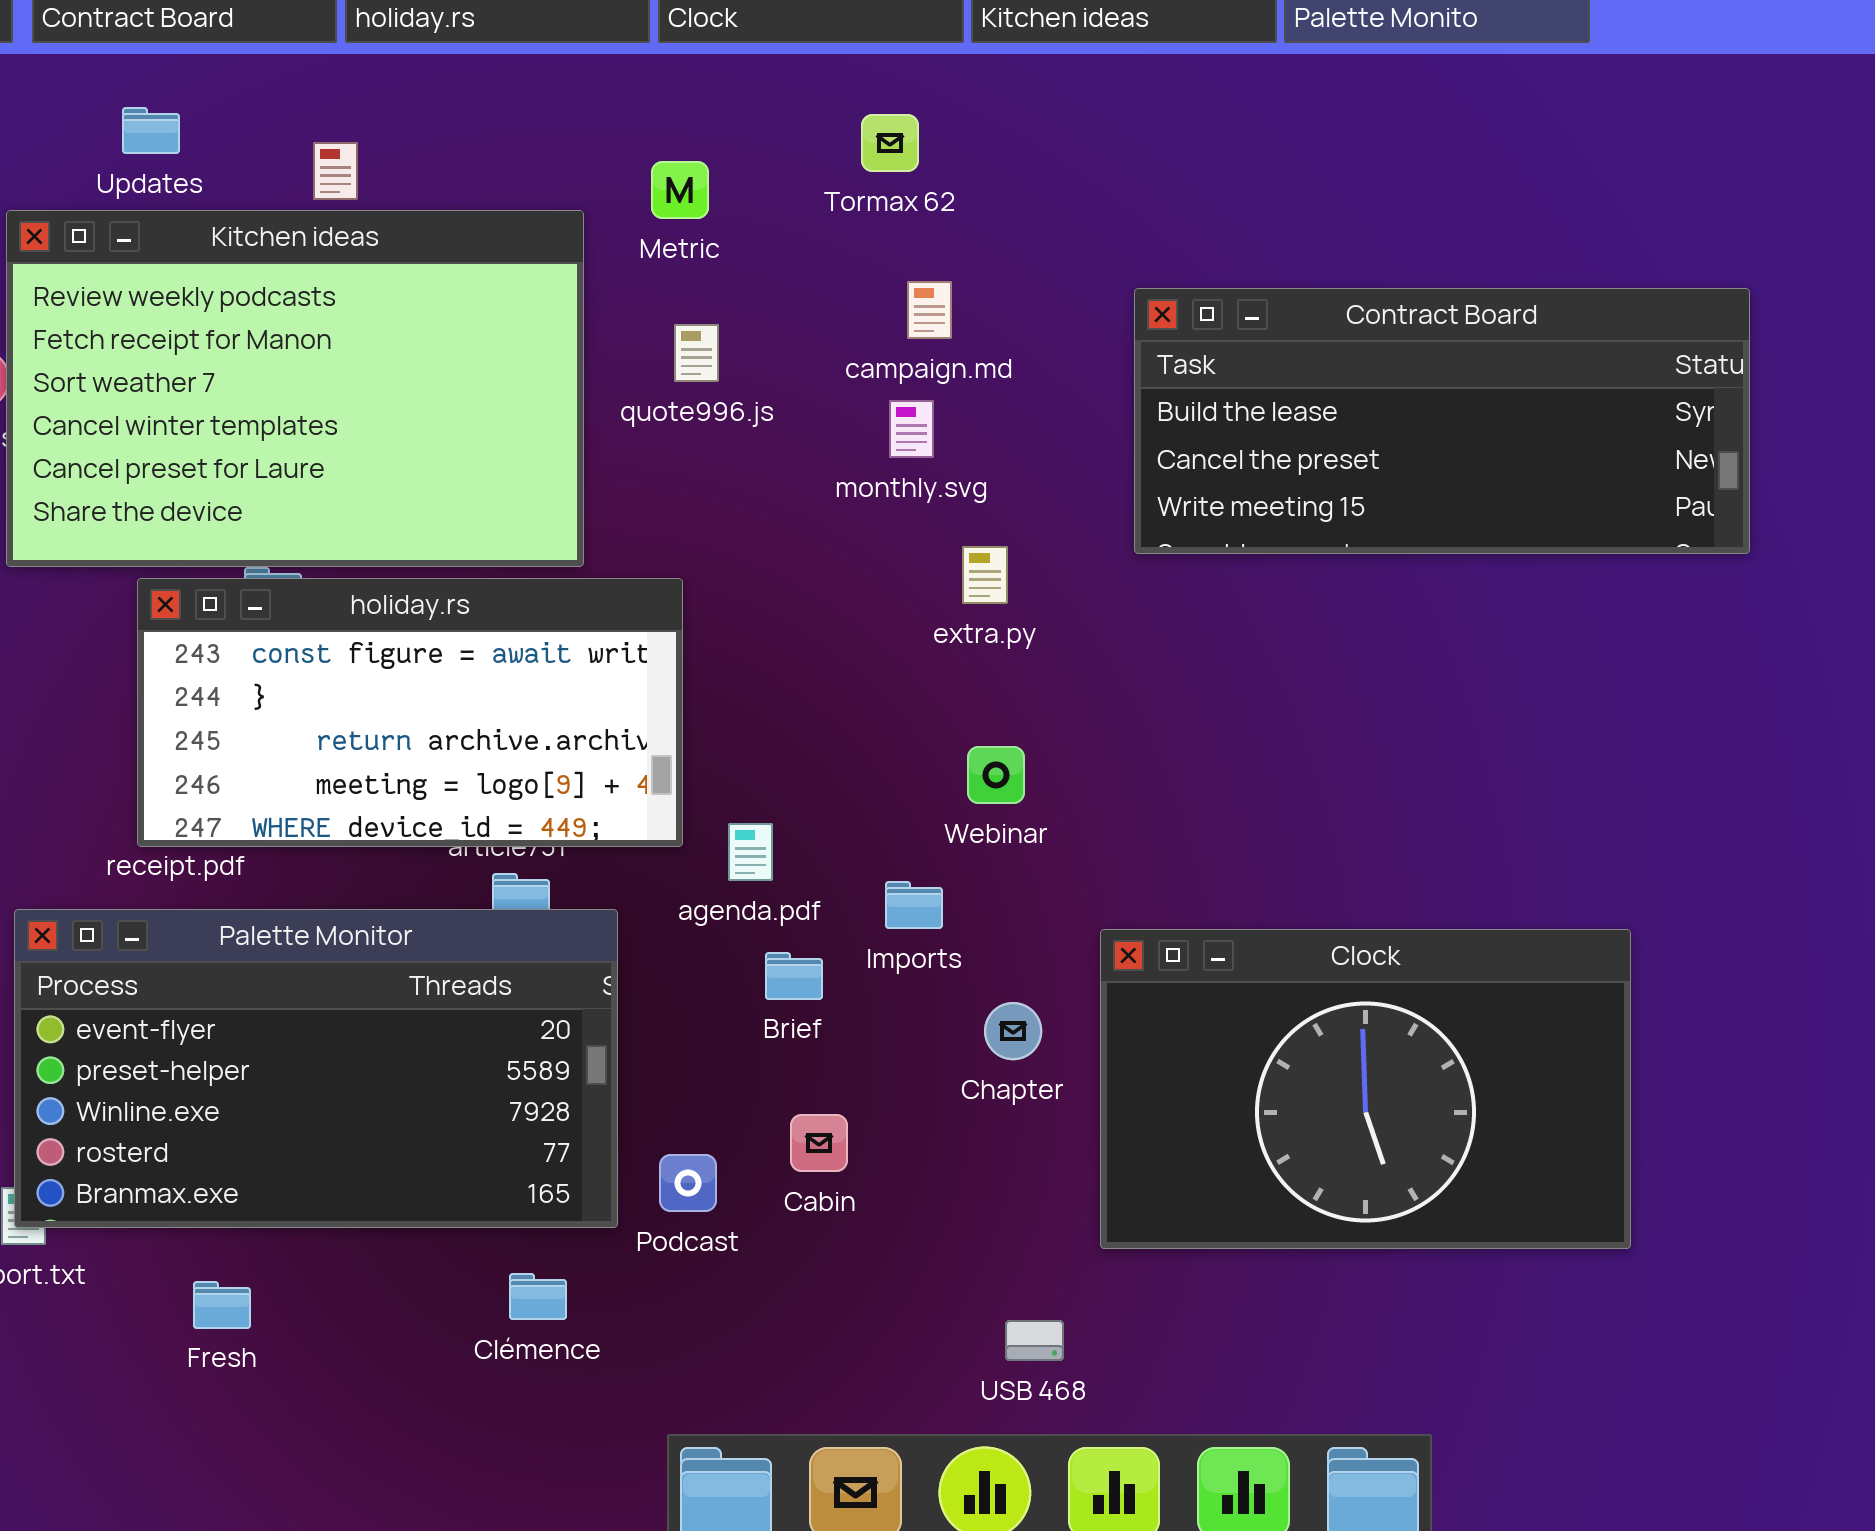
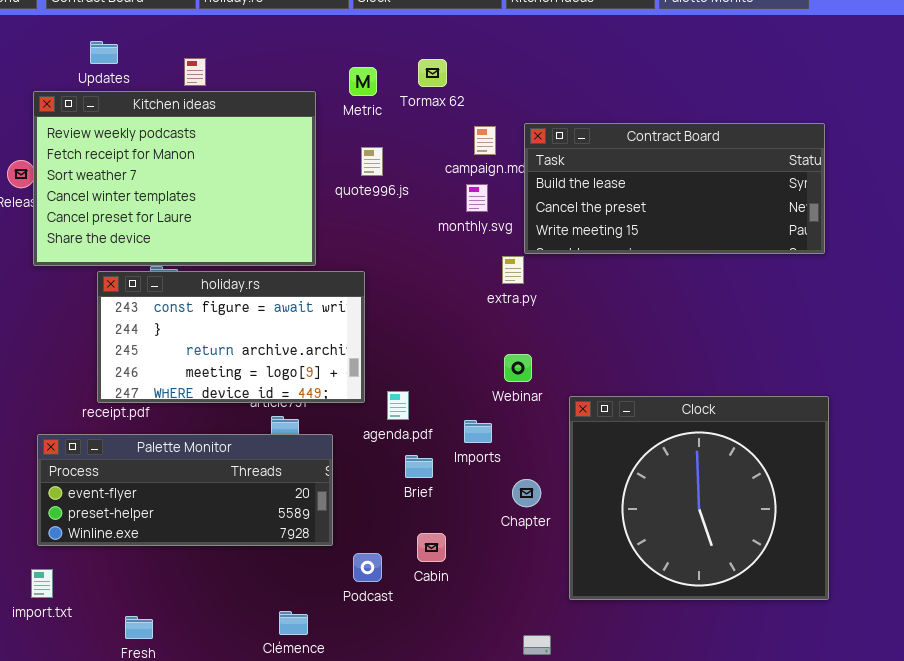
Tormax 62: [861,114,919,172] -> [418,59,447,87], moved
Contract Board: [1134,288,1750,554] -> [524,123,825,254], moved
Palette Monitor: [14,909,618,1228] -> [37,434,333,546], resized
Clock: [1100,929,1631,1249] -> [569,396,829,600], resized

